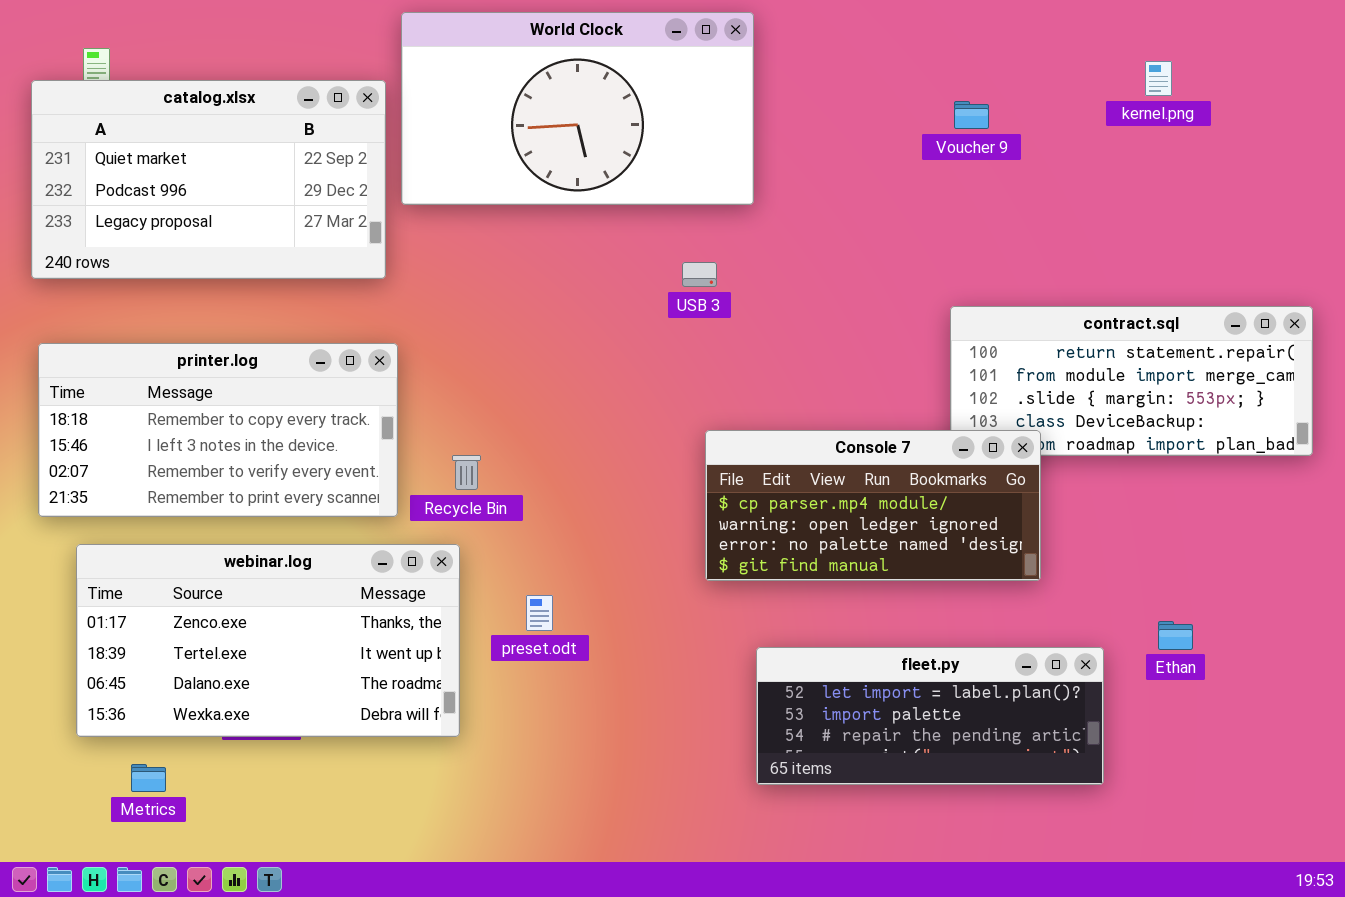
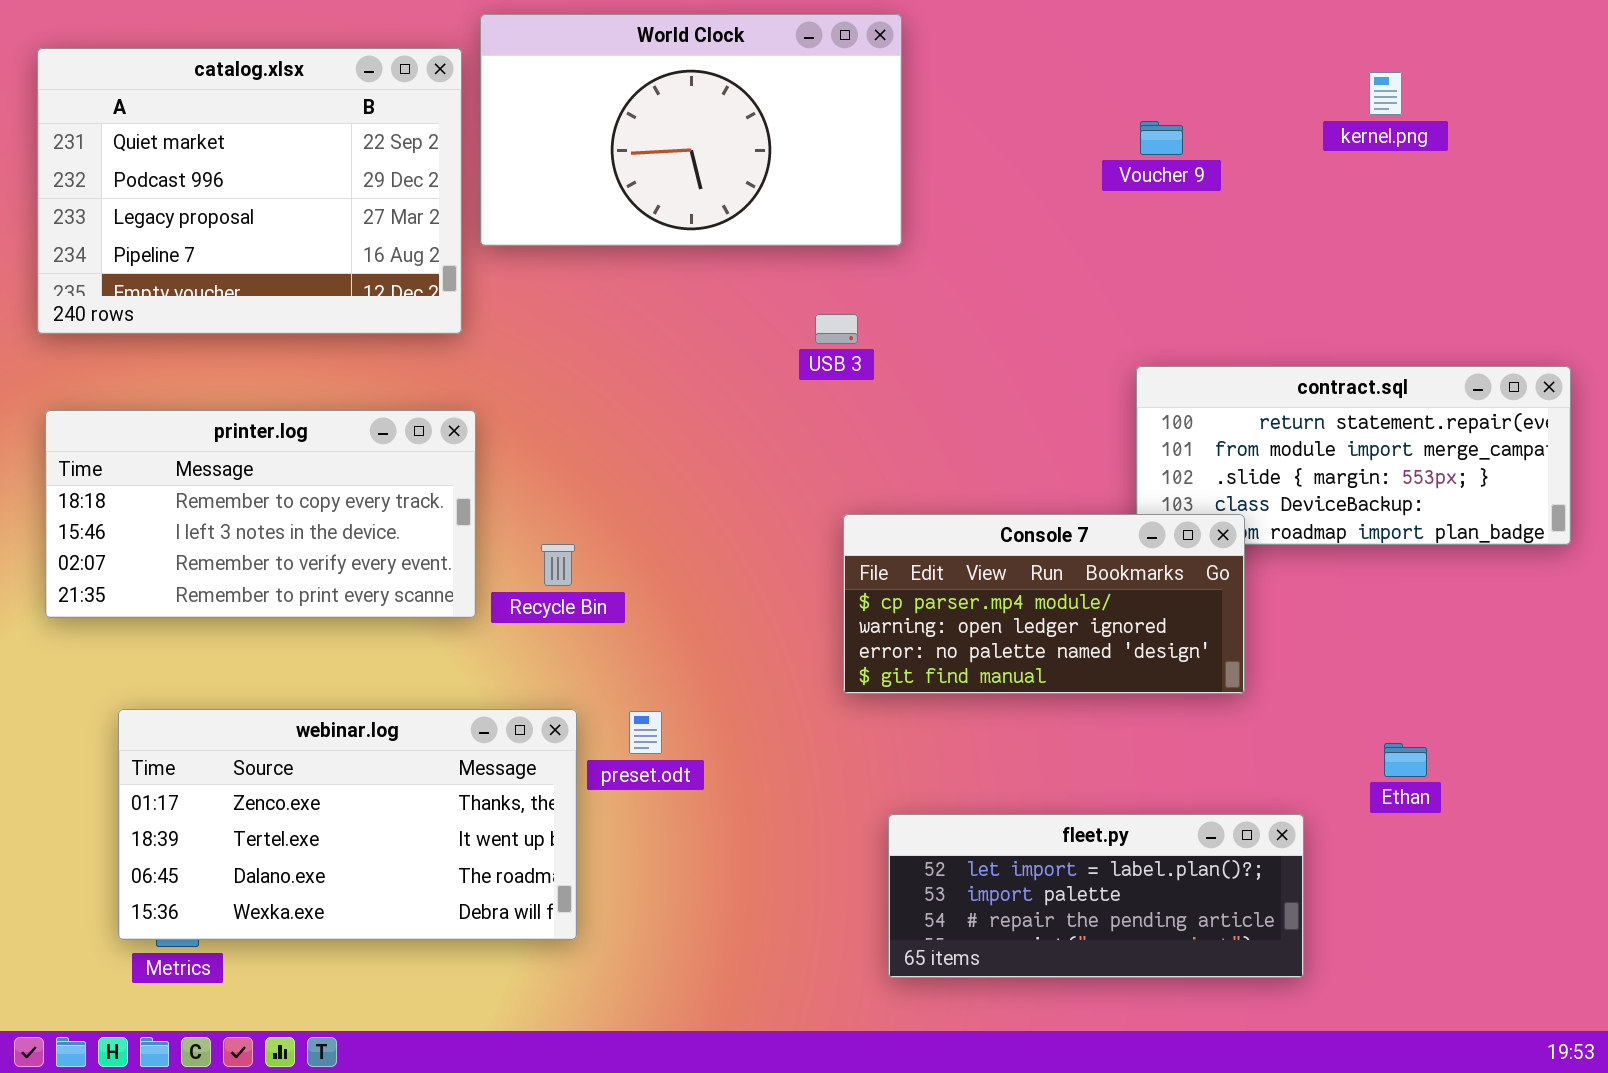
catalog.xlsx: [31,80,386,279] -> [37,48,462,334], resized
webinar.log: [76,544,460,737] -> [118,709,577,940], moved
fleet.py: [756,647,1104,785] -> [888,814,1304,978], moved

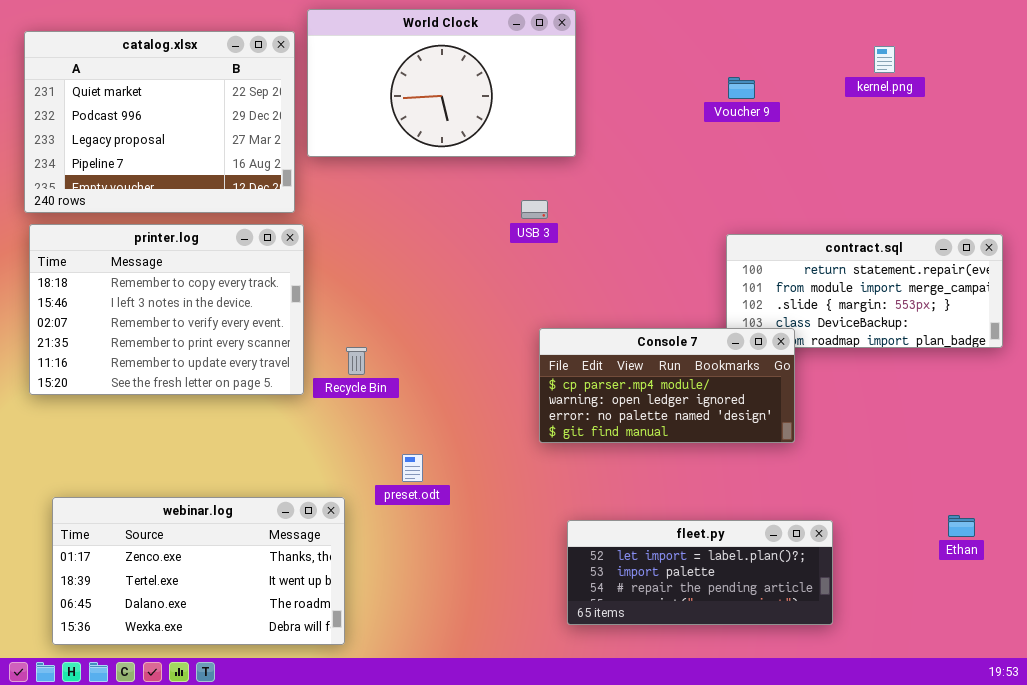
printer.log: [45,410,476,618] -> [29,224,304,395], resized
webinar.log: [118,709,577,940] -> [52,497,345,645], moved
Ethan: [1384,743,1427,777] -> [948,515,975,537], moved

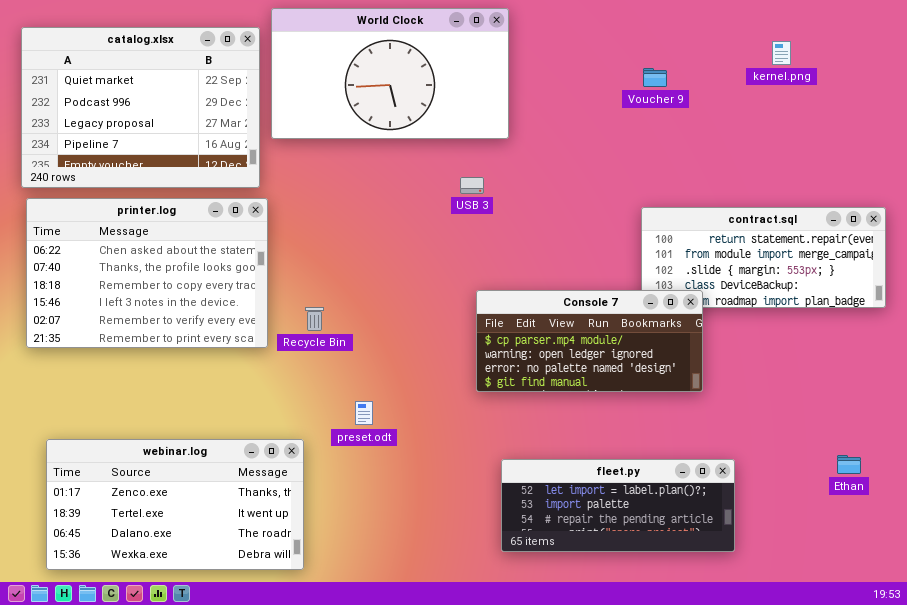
printer.log: [29,224,304,395] -> [26,198,268,348], scrolled up 2 rows

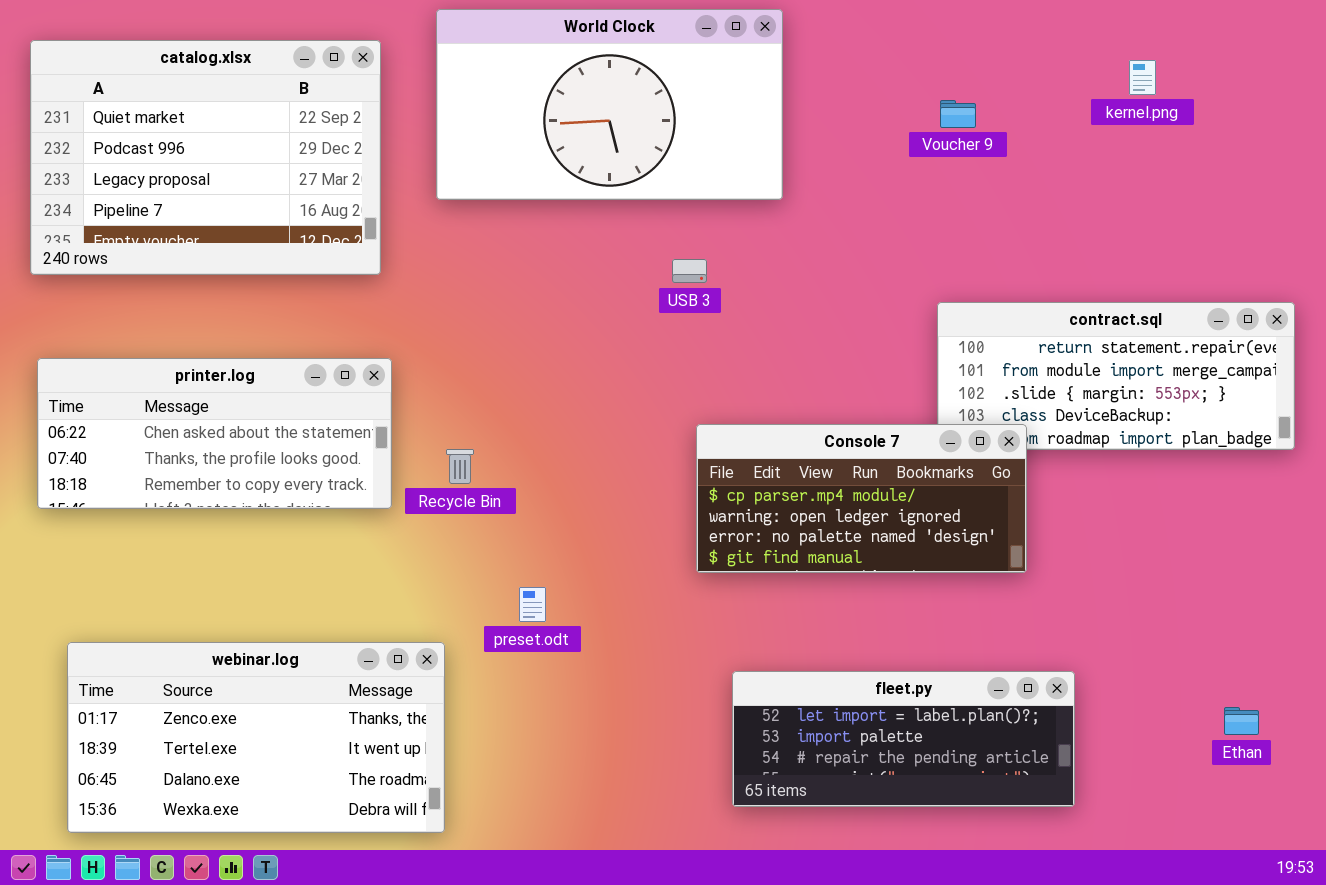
World Clock: [271,8,509,139] -> [436,9,783,200], moved
printer.log: [26,198,268,348] -> [37,358,392,509], resized
Ethan: [837,455,861,474] -> [1224,707,1259,735], moved

